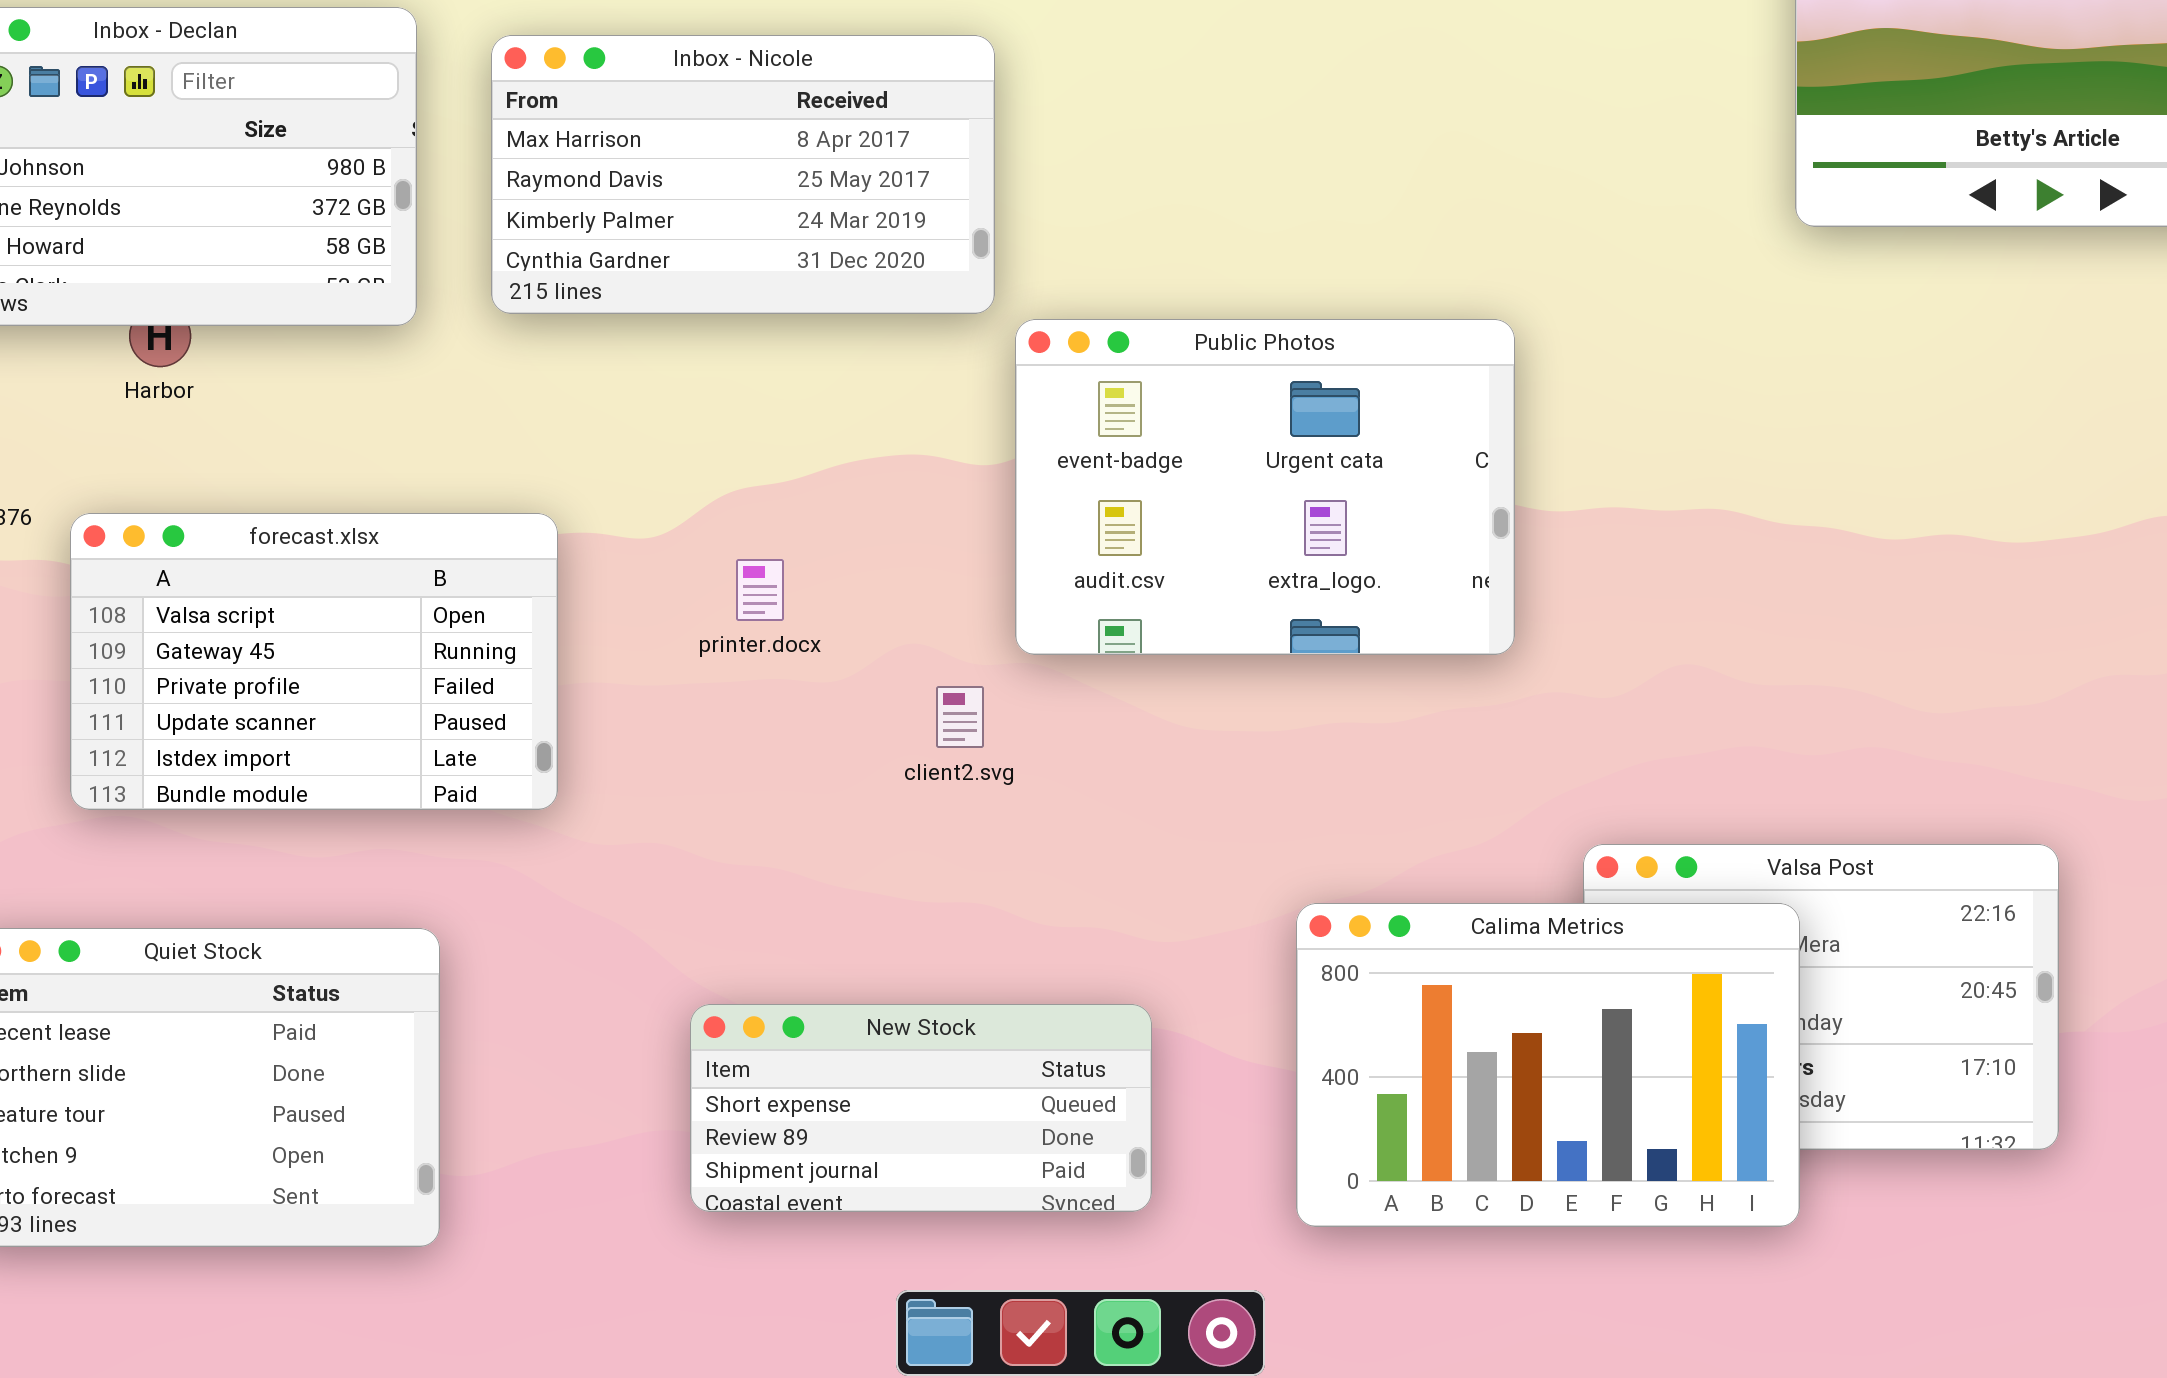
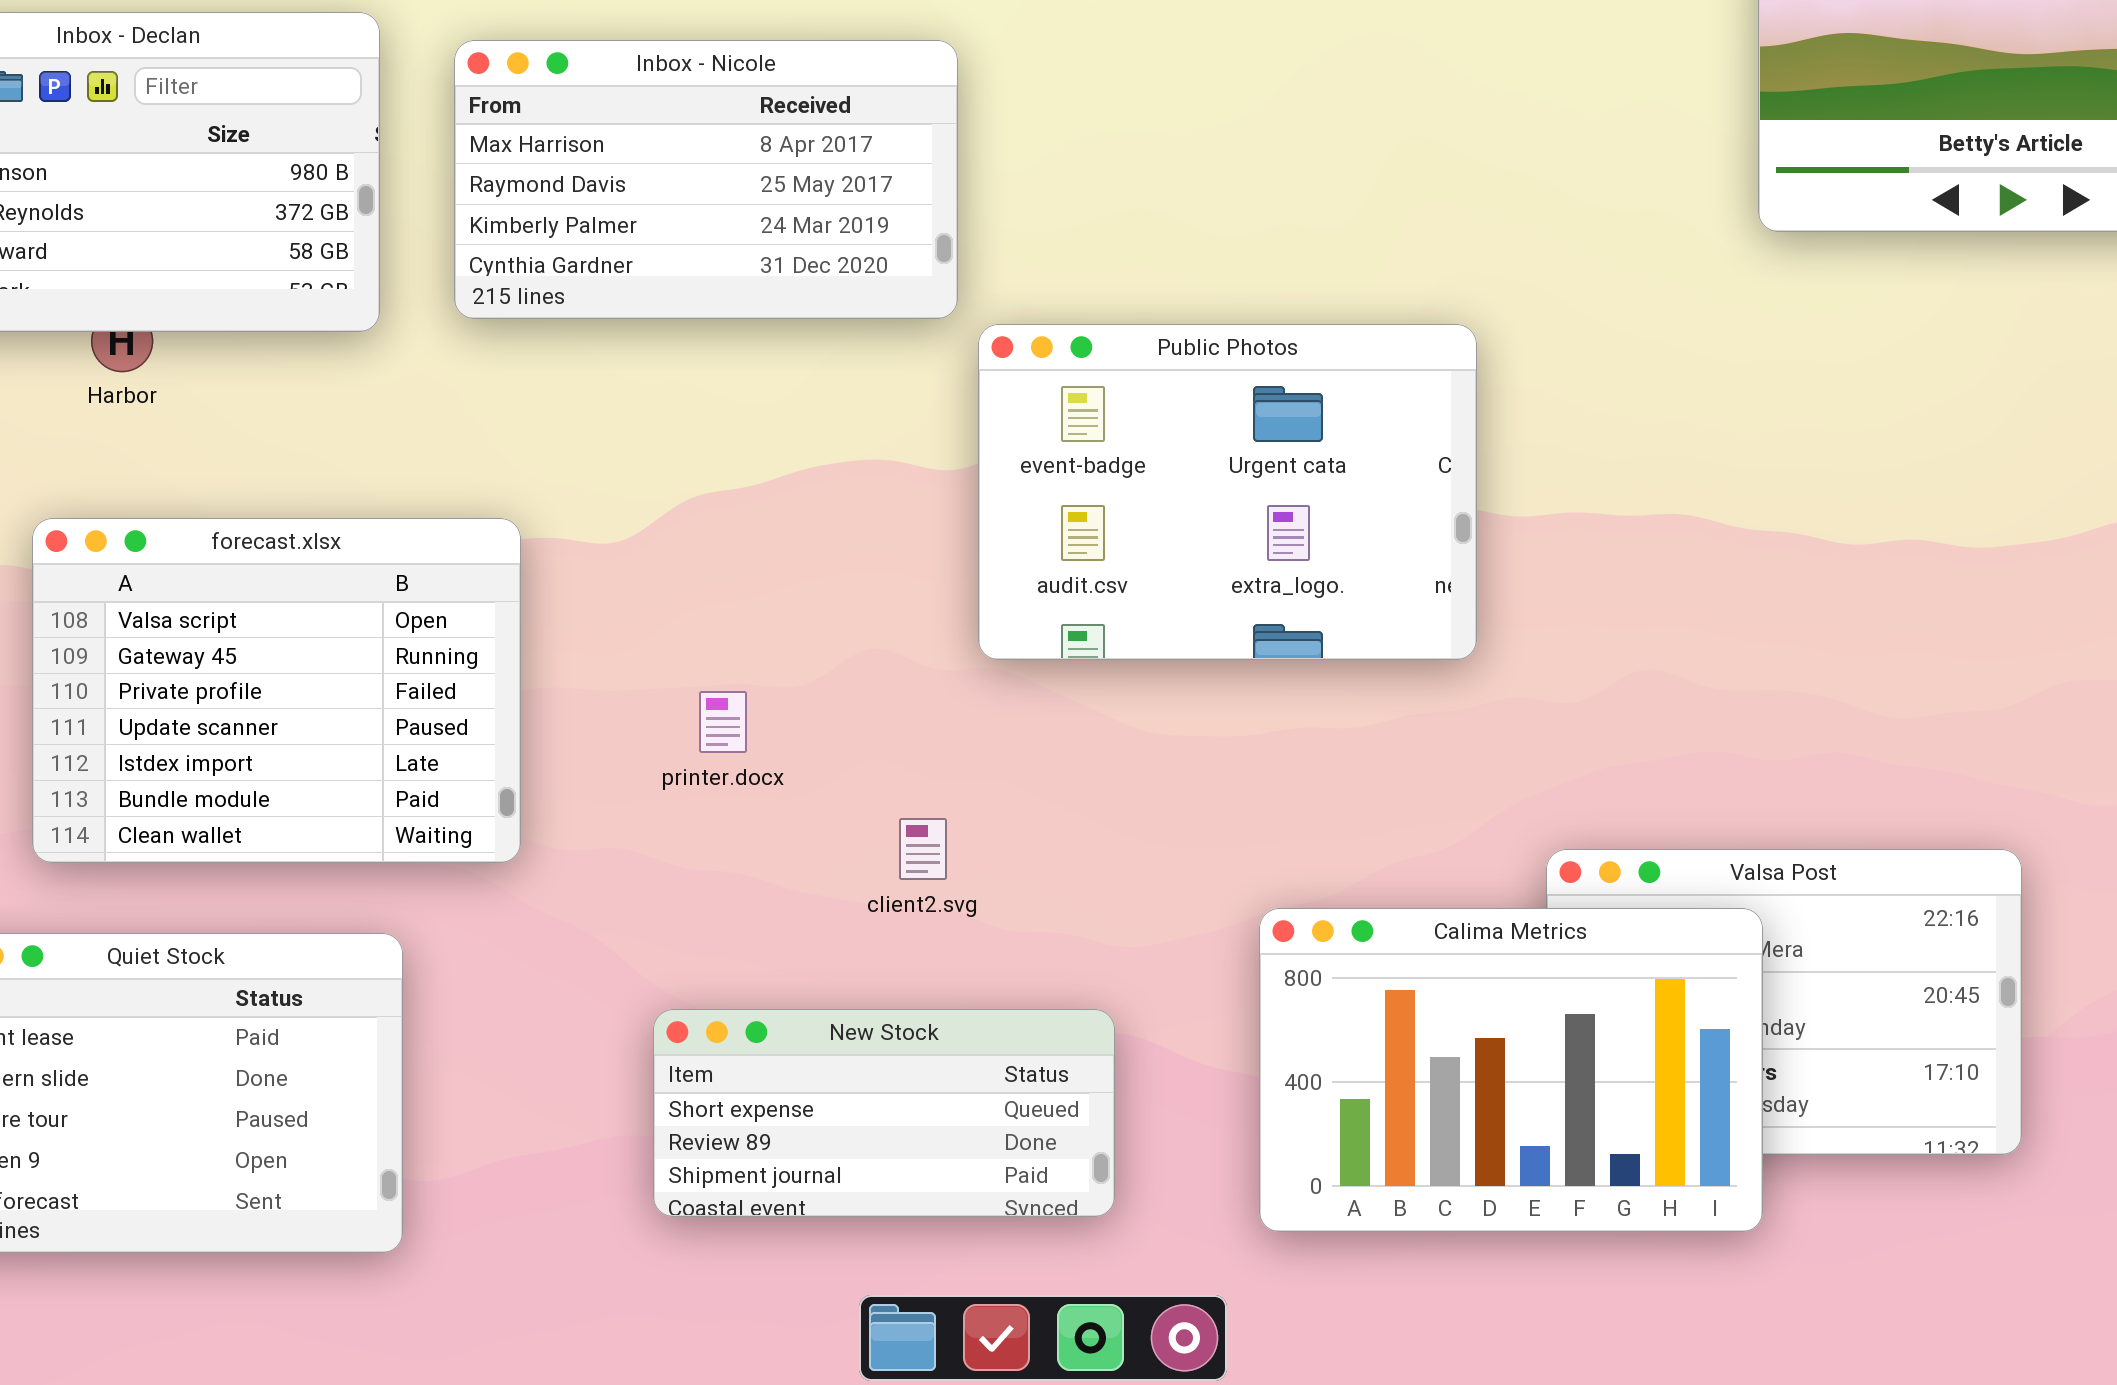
forecast.xlsx: [70,513,558,810] -> [32,518,521,863], resized
printer.docx: [736,559,784,621] -> [699,691,747,753], moved
client2.svg: [936,686,984,748] -> [899,818,947,880], moved

